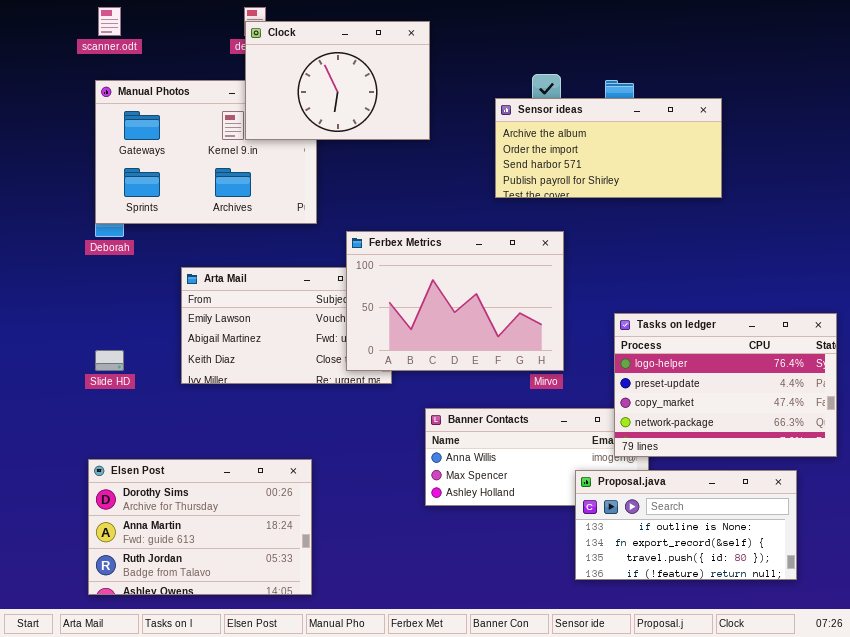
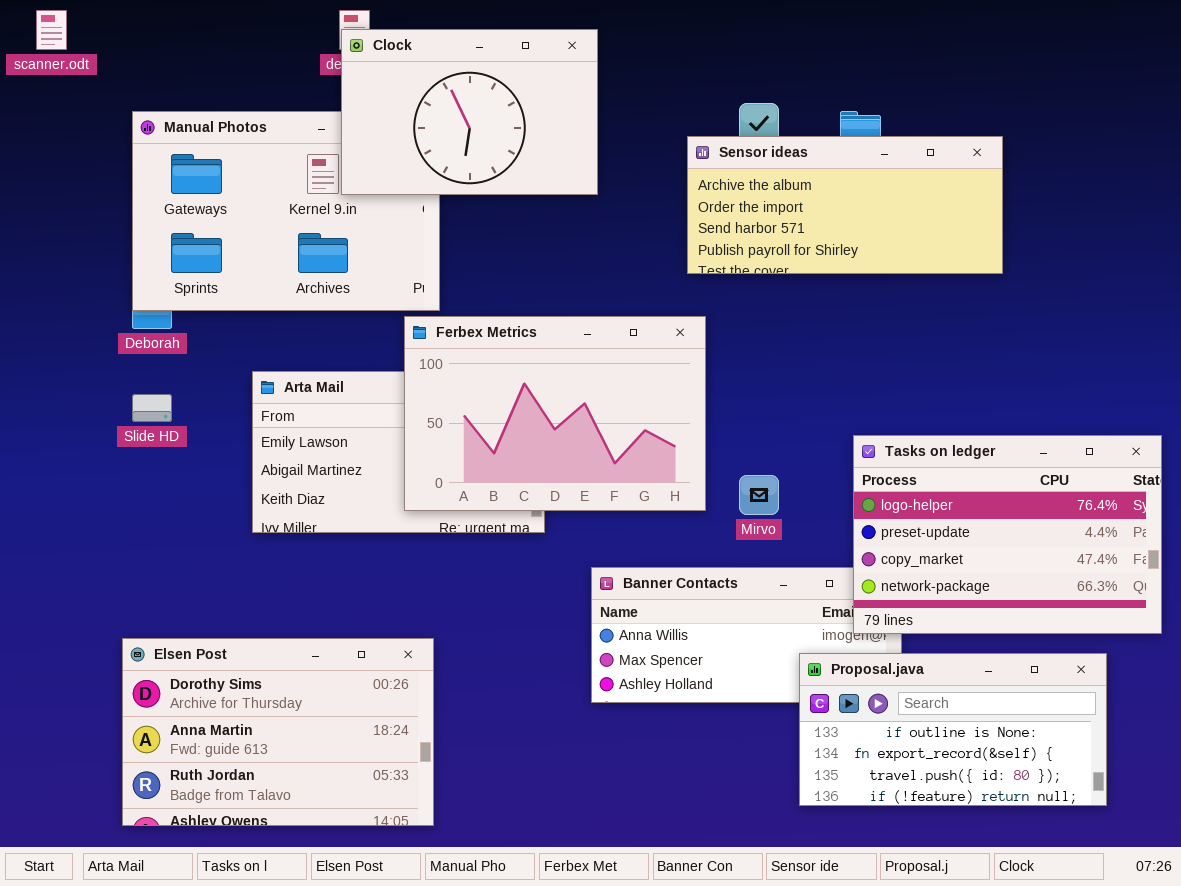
scanner.odt: [98,7,121,36] -> [36,10,67,50], moved
Ferbex Metrics: [346,231,564,371] -> [404,316,706,511], moved
Slide HD: [95,350,124,371] -> [132,394,172,422], moved

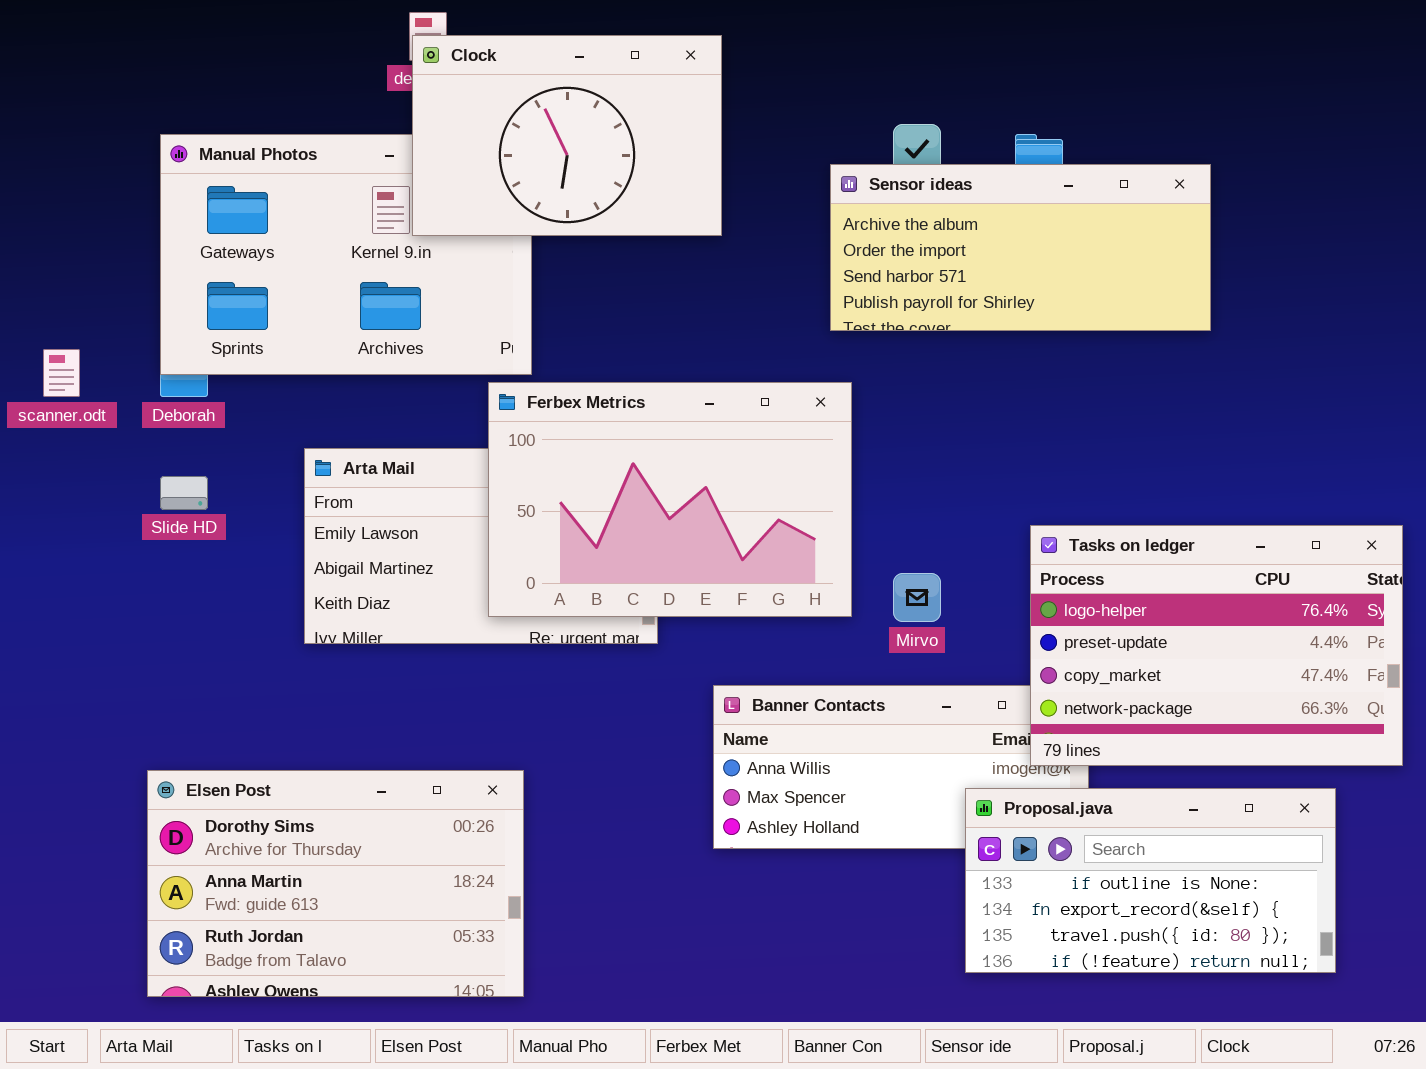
scanner.odt: [36,10,67,50] -> [43,349,80,397], moved

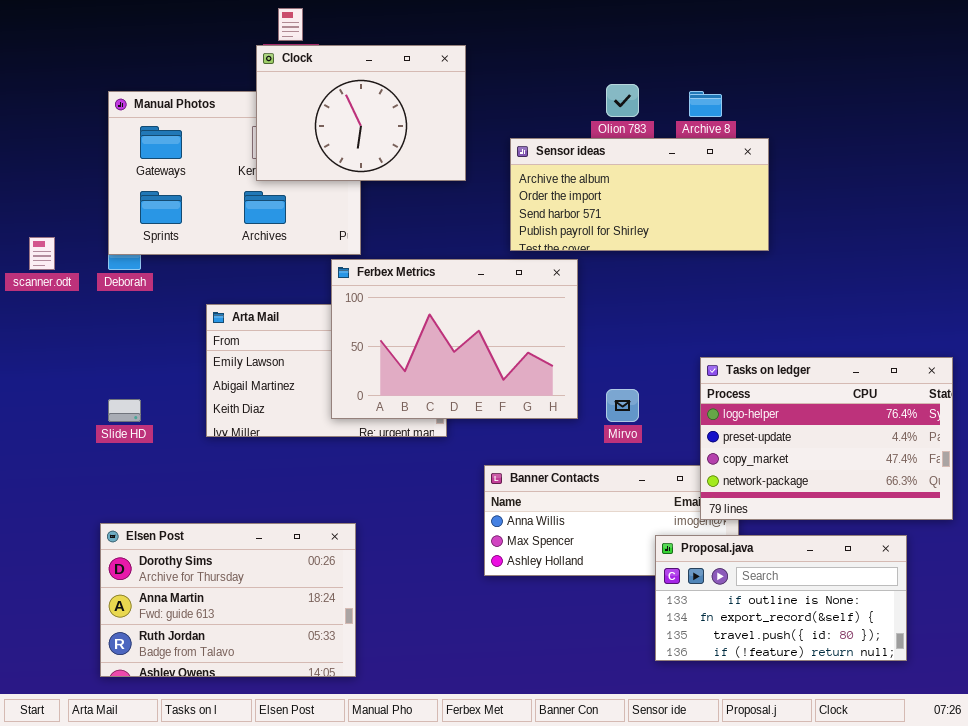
Clock: [412,35,722,236] -> [256,45,466,181], moved
Sensor ideas: [830,164,1211,331] -> [510,138,769,251], moved
Slide HD: [160,476,208,510] -> [108,399,141,422], moved

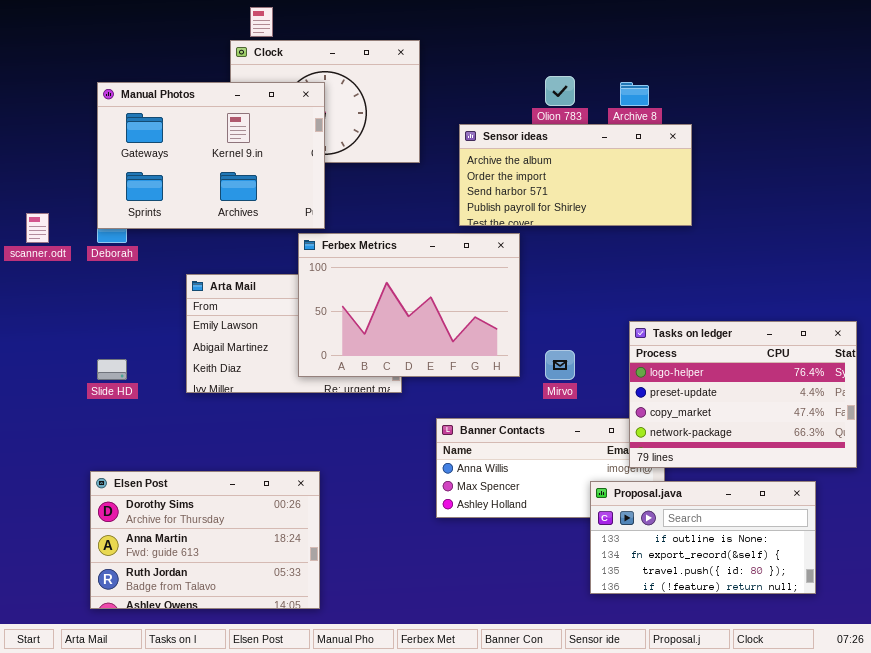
Manual Photos: [108,91,361,255] -> [97,82,325,229], raised

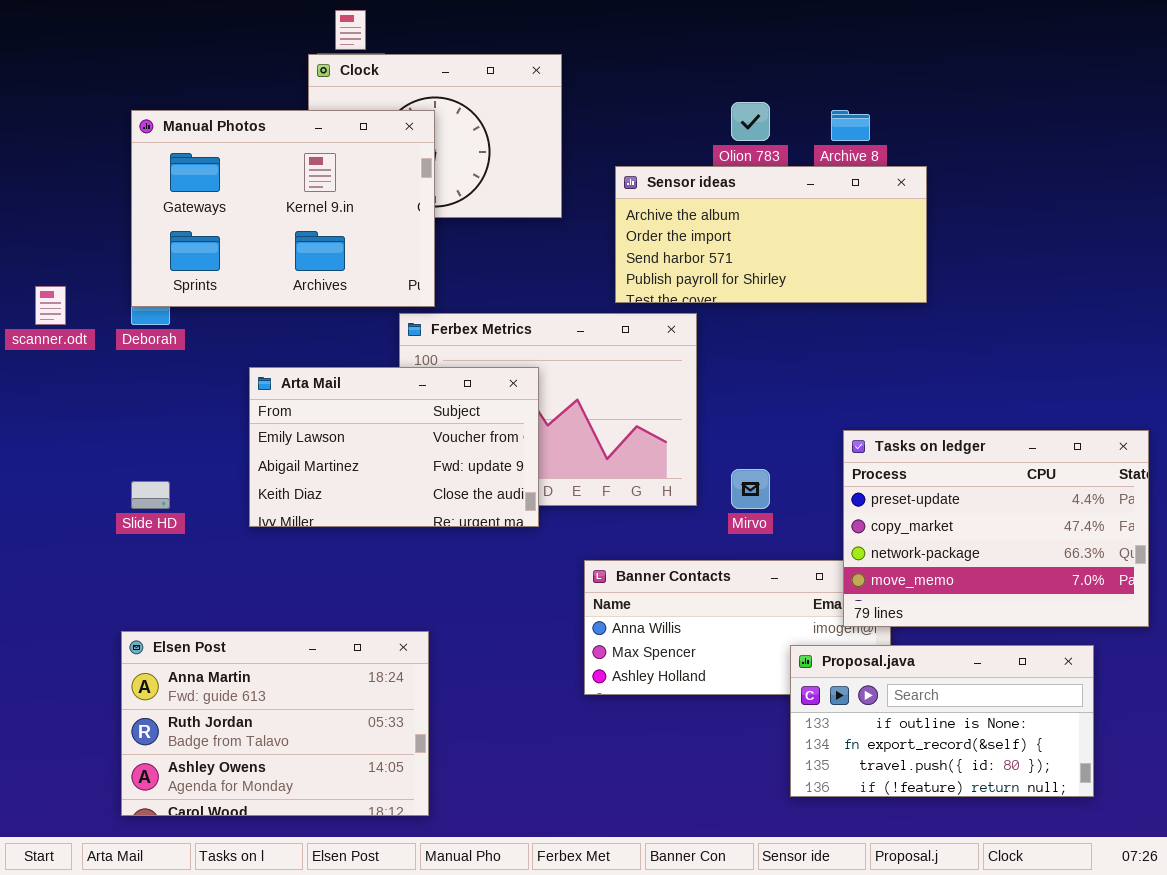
Arta Mail: [186,274,402,393] -> [249,367,539,527], raised
Tasks on ledger: [629,321,857,468] -> [843,430,1149,627], scrolled down 1 row
Elsen Post: [90,471,320,609] -> [121,631,429,816], scrolled down 1 row

